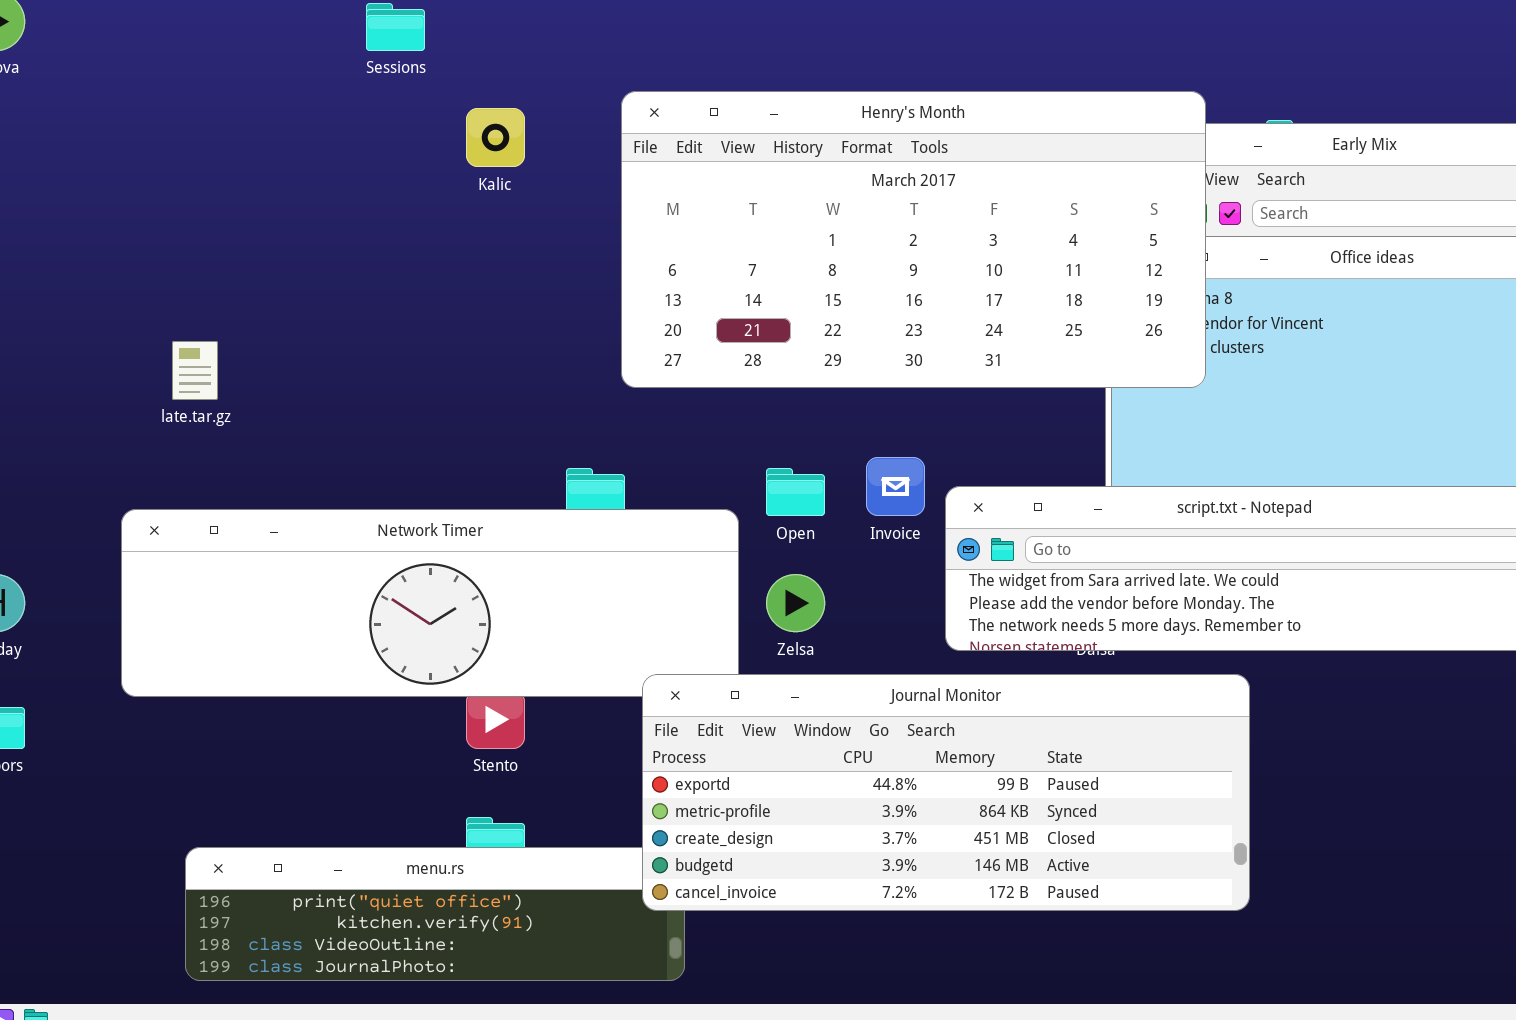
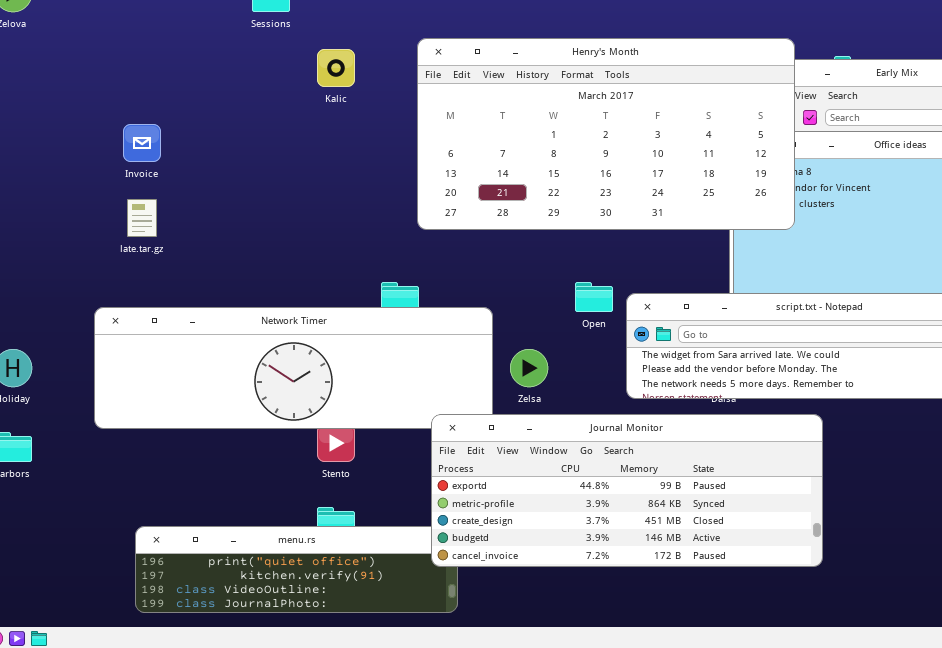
Invoice: [866,457,925,516] -> [123,124,161,162], moved
Open: [766,468,825,516] -> [575,282,613,312], moved

